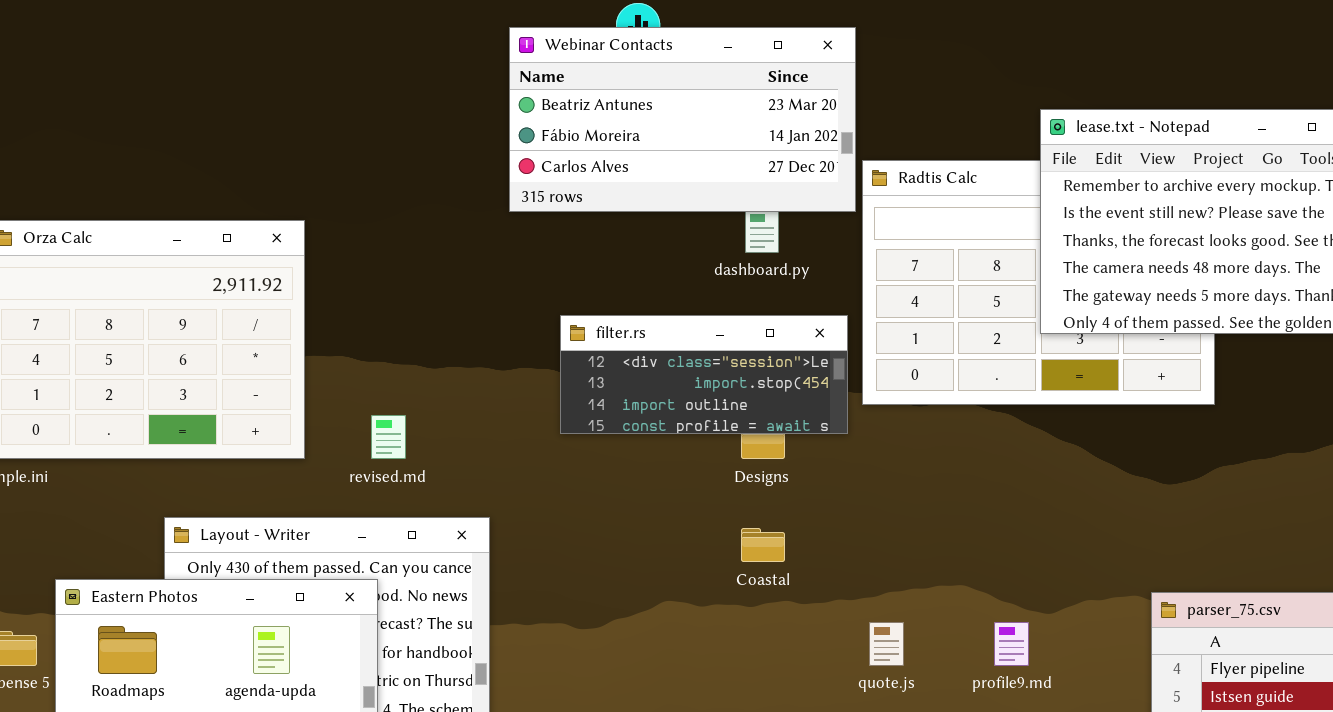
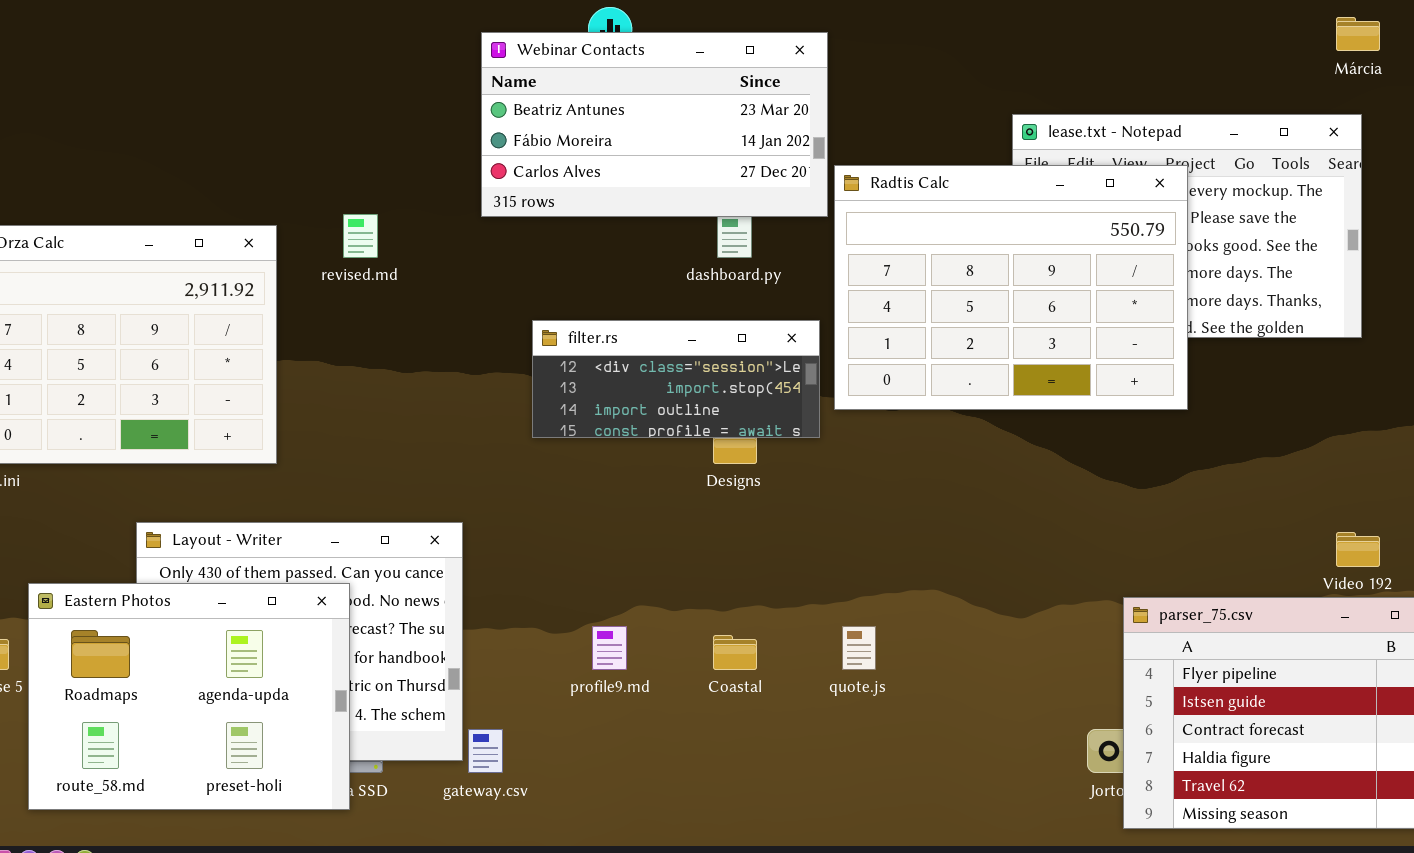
Radtis Calc: [862,160,1215,405] -> [834,165,1188,410], raised
revised.md: [371,415,406,459] -> [343,214,378,258], moved
Coastal: [741,528,785,562] -> [713,635,757,670], moved
profile9.md: [994,622,1029,666] -> [592,626,627,670], moved

